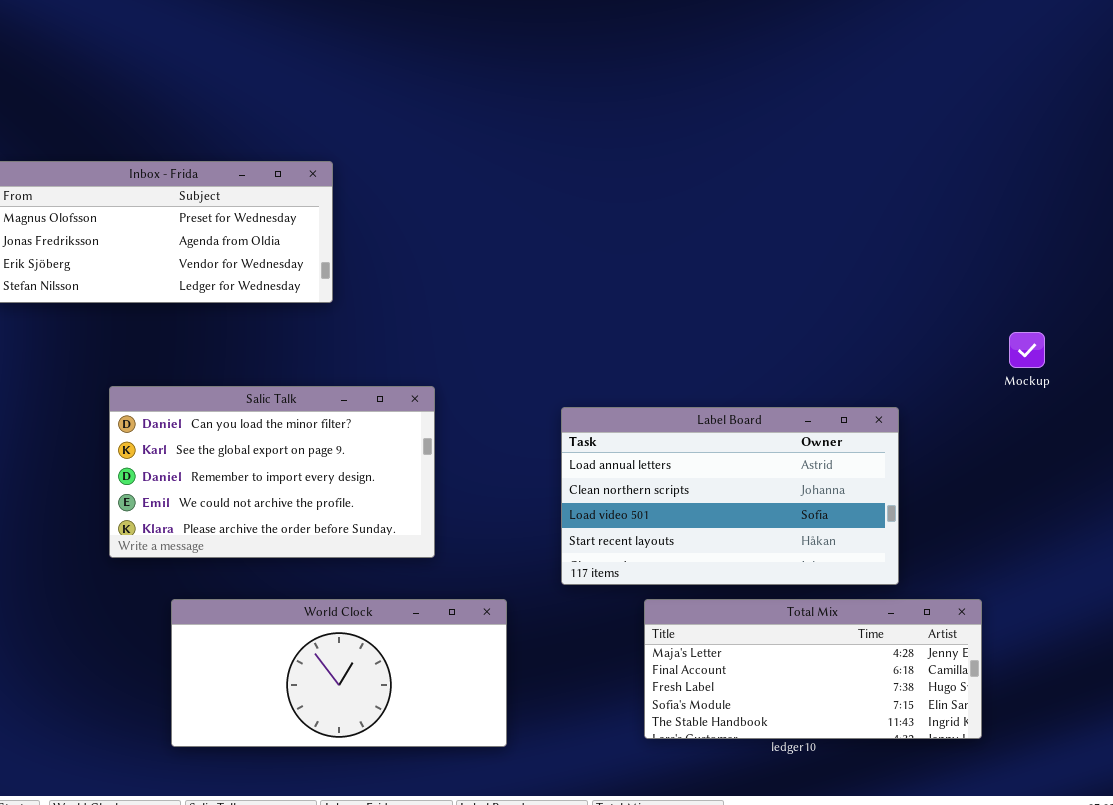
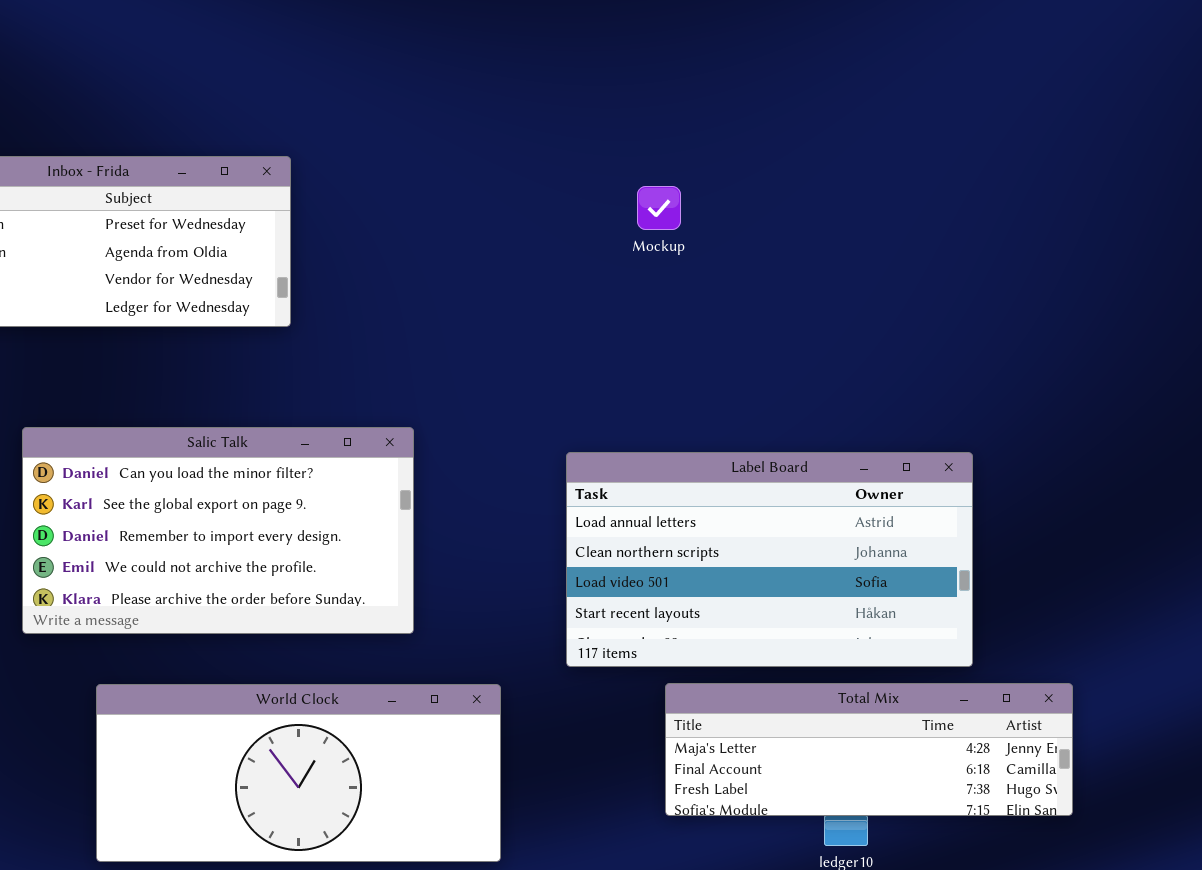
Mockup: [1009,332,1045,368] -> [637,186,681,230], moved
Total Mix: [644,599,982,739] -> [665,683,1073,816], resized

